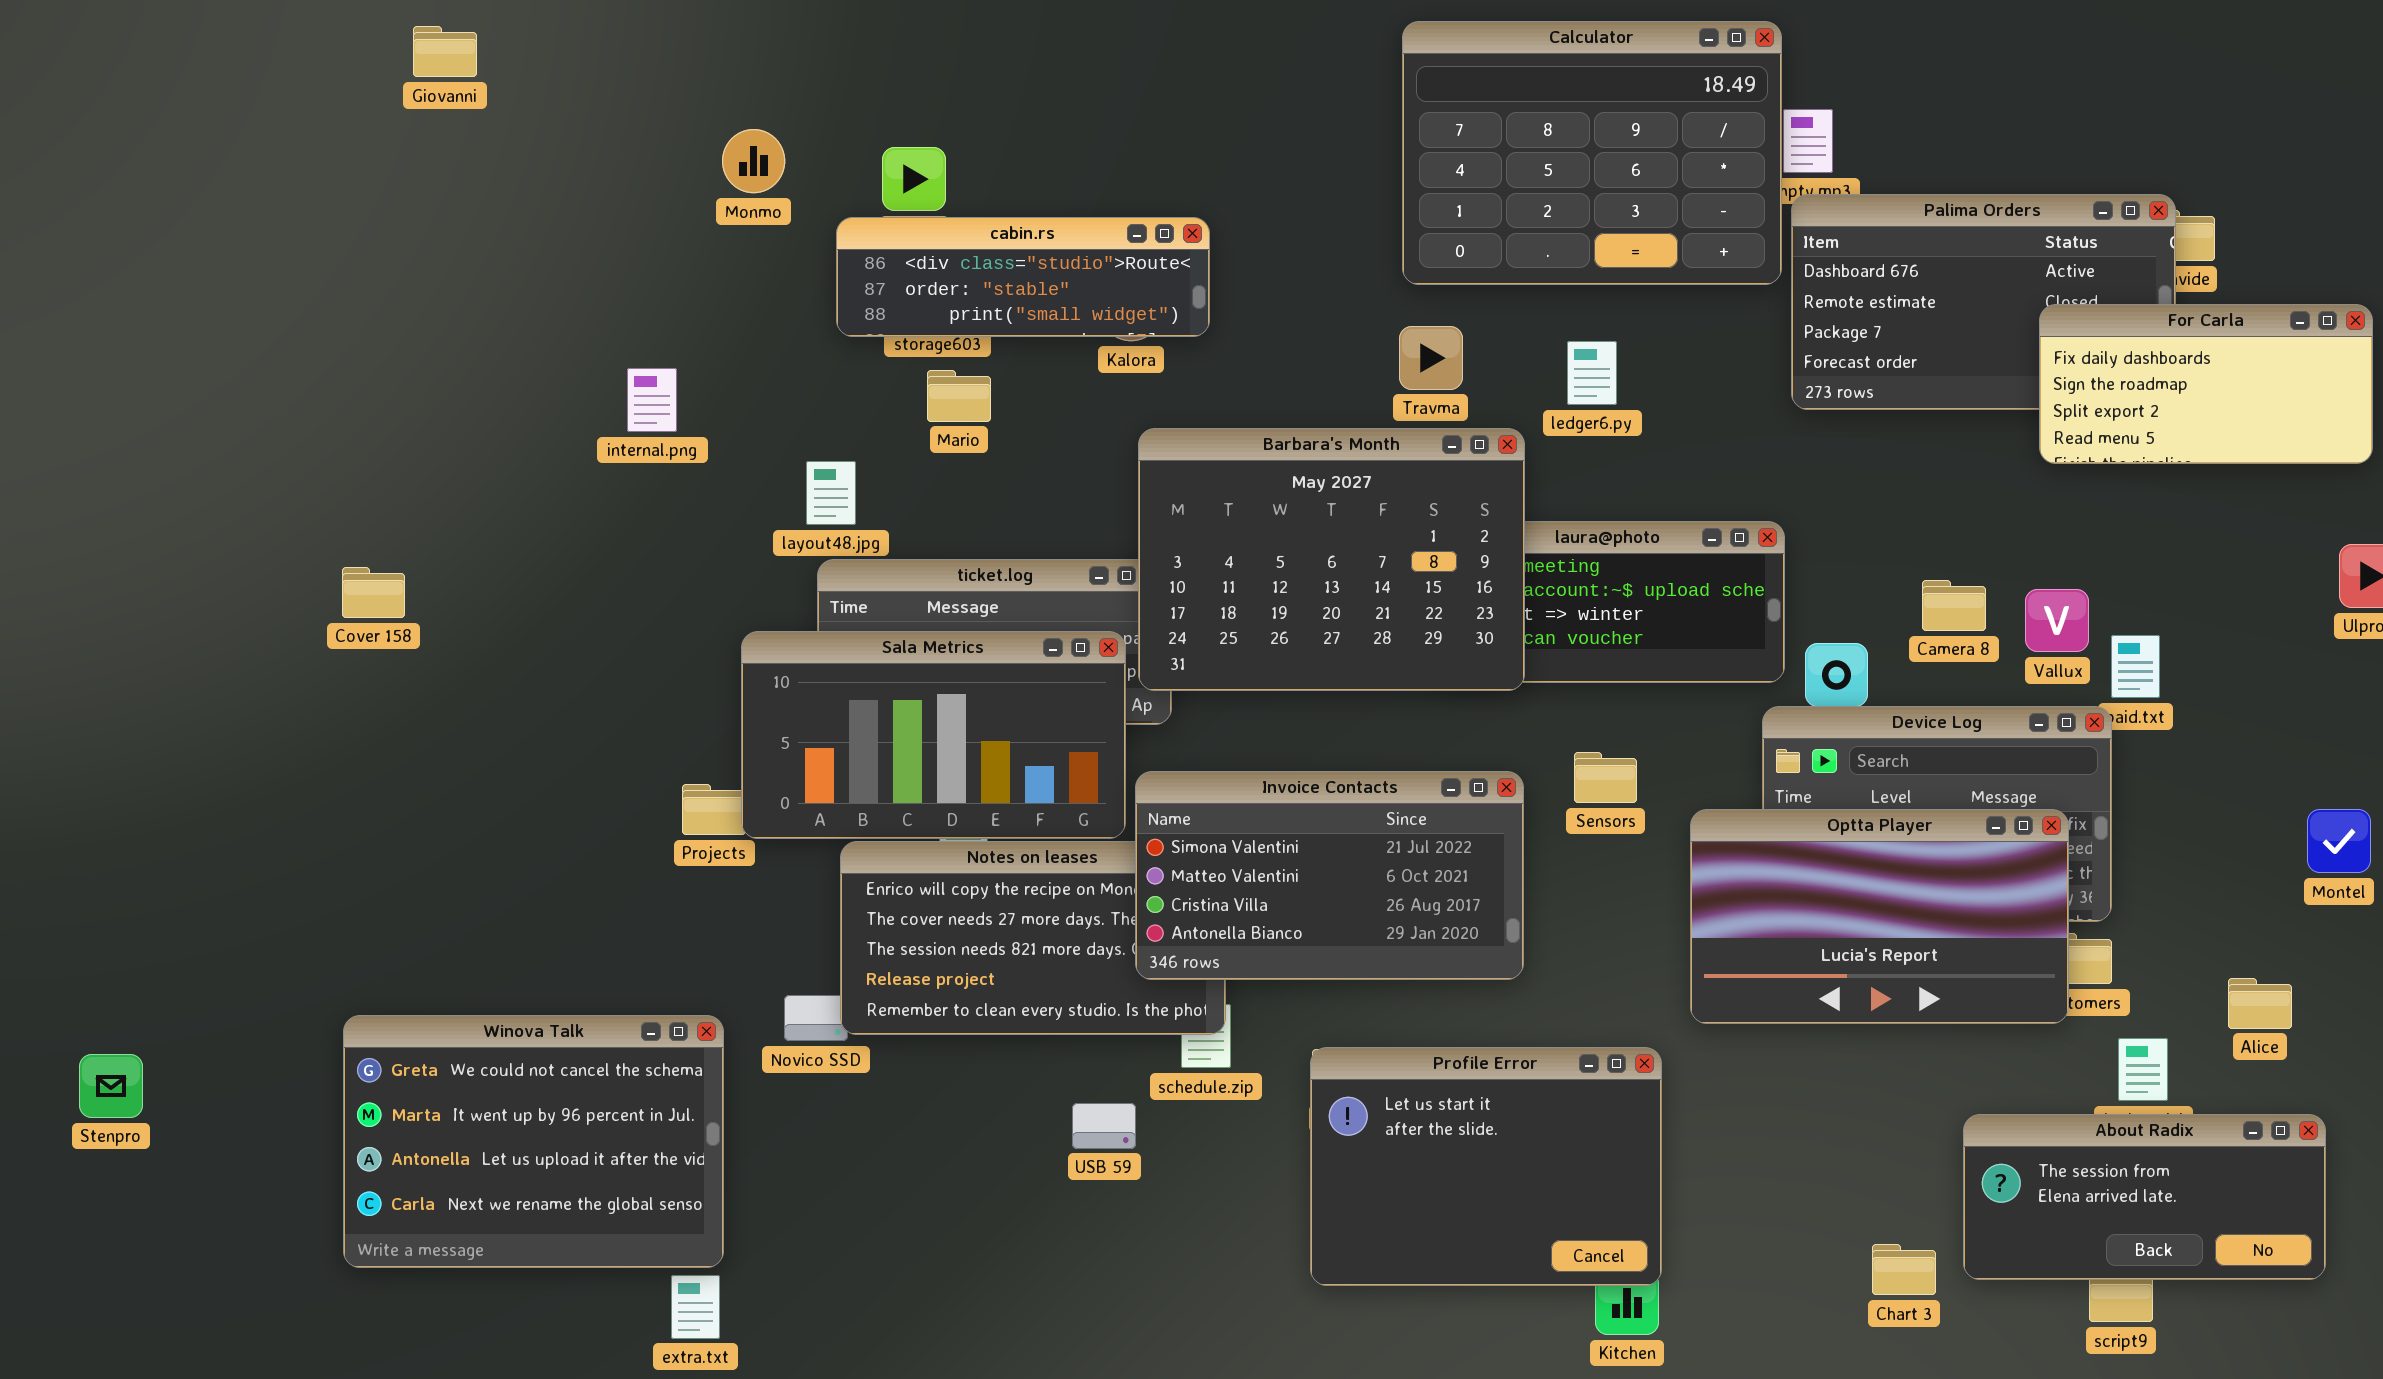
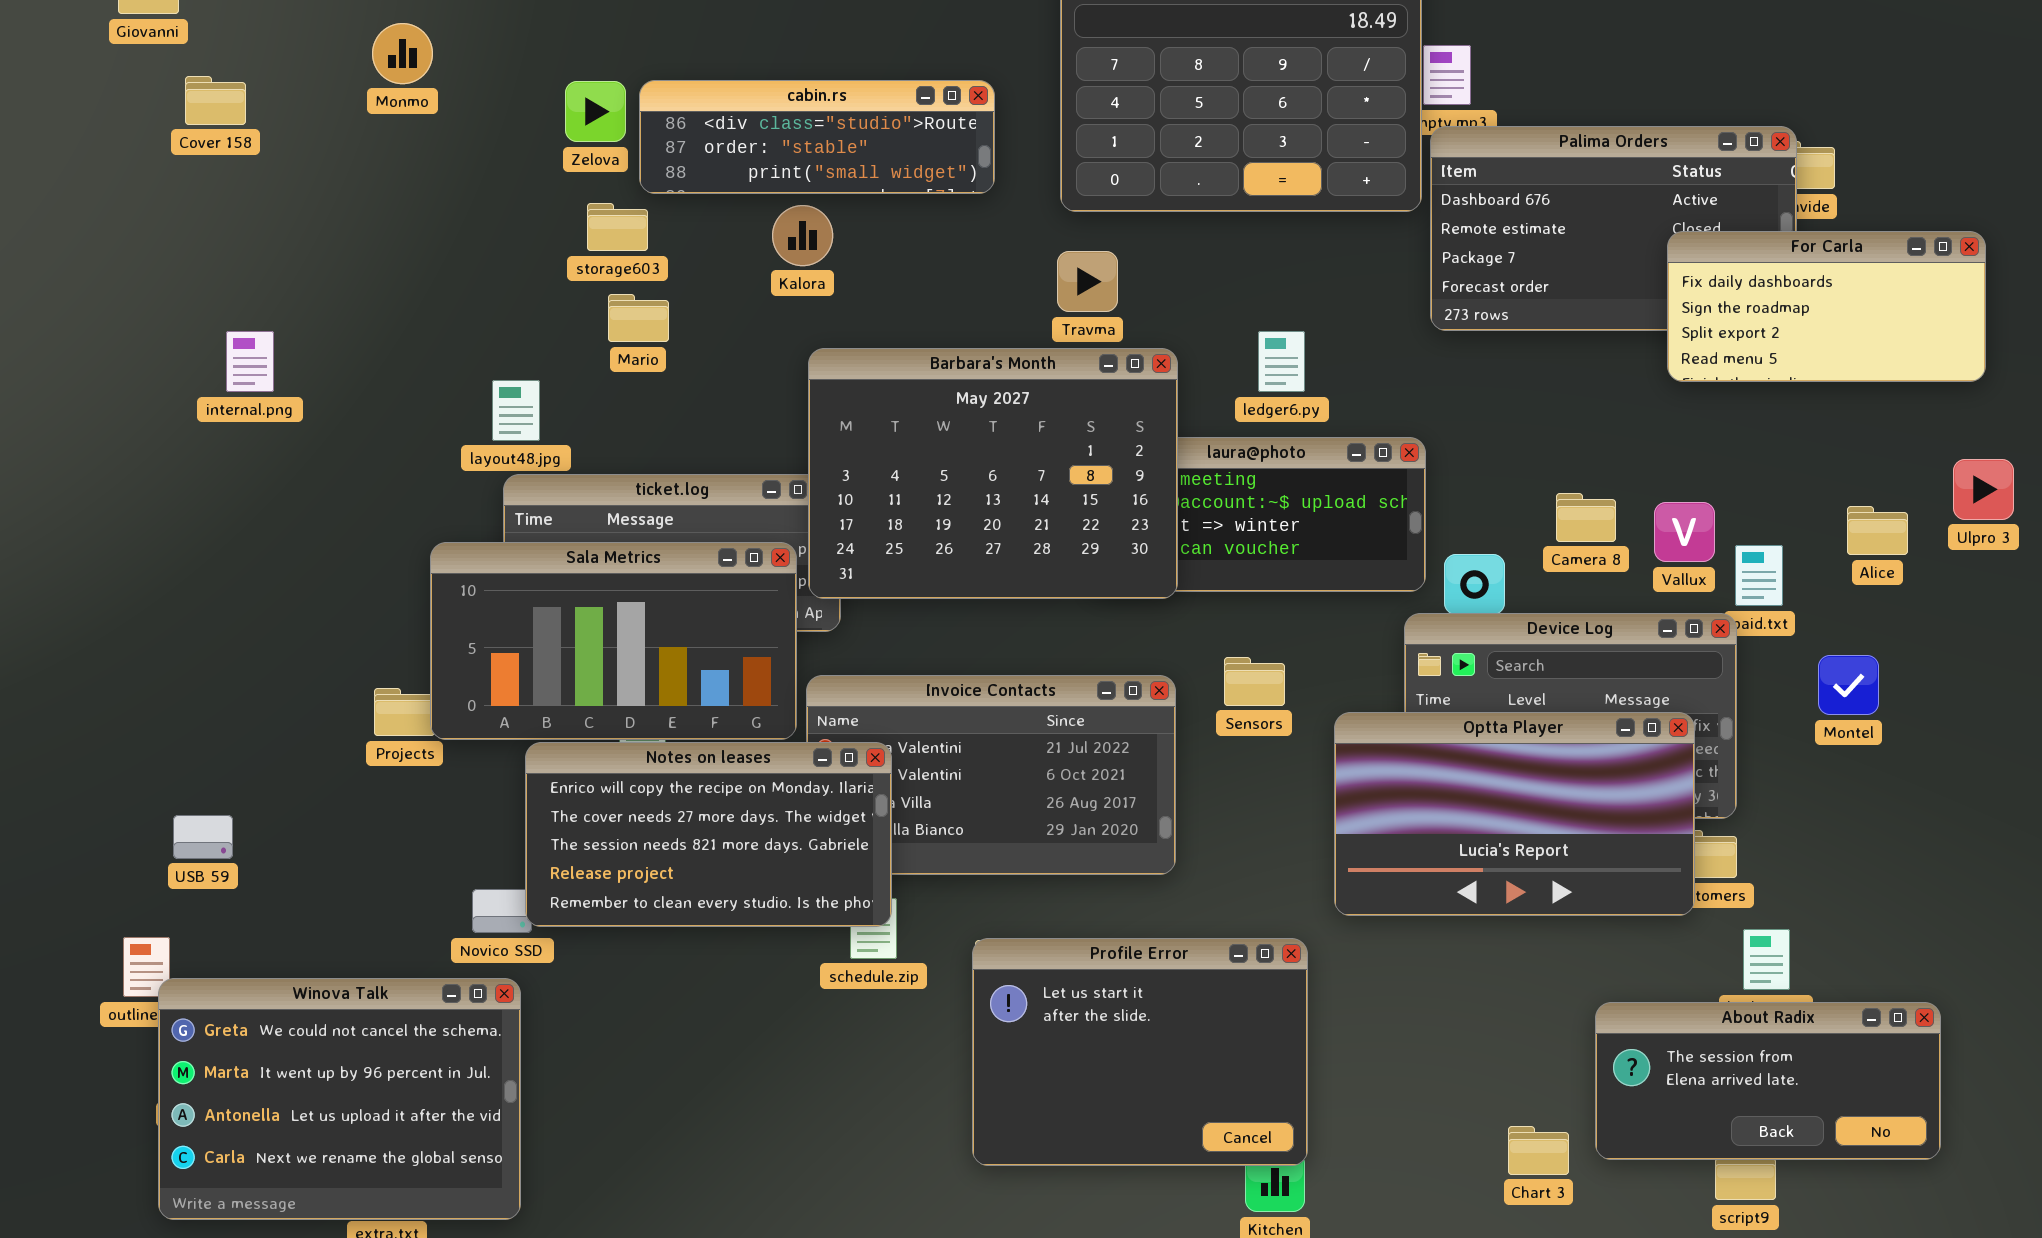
Monmo: [722,129,785,193] -> [372,23,433,84], moved
cabin.rs: [836,217,1210,337] -> [639,80,995,194], moved
ledger6.py: [1567,341,1617,405] -> [1258,331,1305,392], moved
internal.png: [627,368,677,432] -> [226,331,274,392], moved
Cover 158: [342,567,405,618] -> [185,76,246,125], moved
Montel: [2307,809,2371,873] -> [1818,655,1879,715], moved
Notes on leases: [840,841,1226,1035] -> [525,742,892,927], raised
Alice: [2228,978,2292,1029] -> [1847,506,1908,555], moved
Winova Talk: [343,1015,724,1268] -> [158,978,521,1220], moved
USB 59: [1072,1103,1136,1149] -> [173,815,233,859], moved

